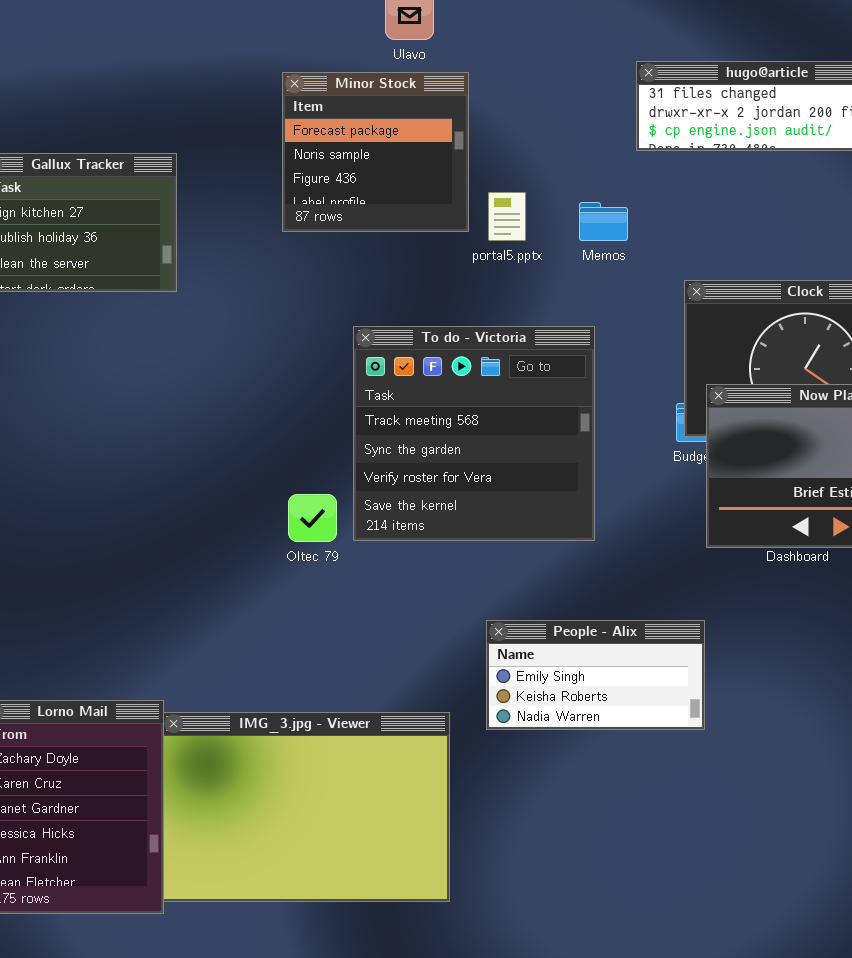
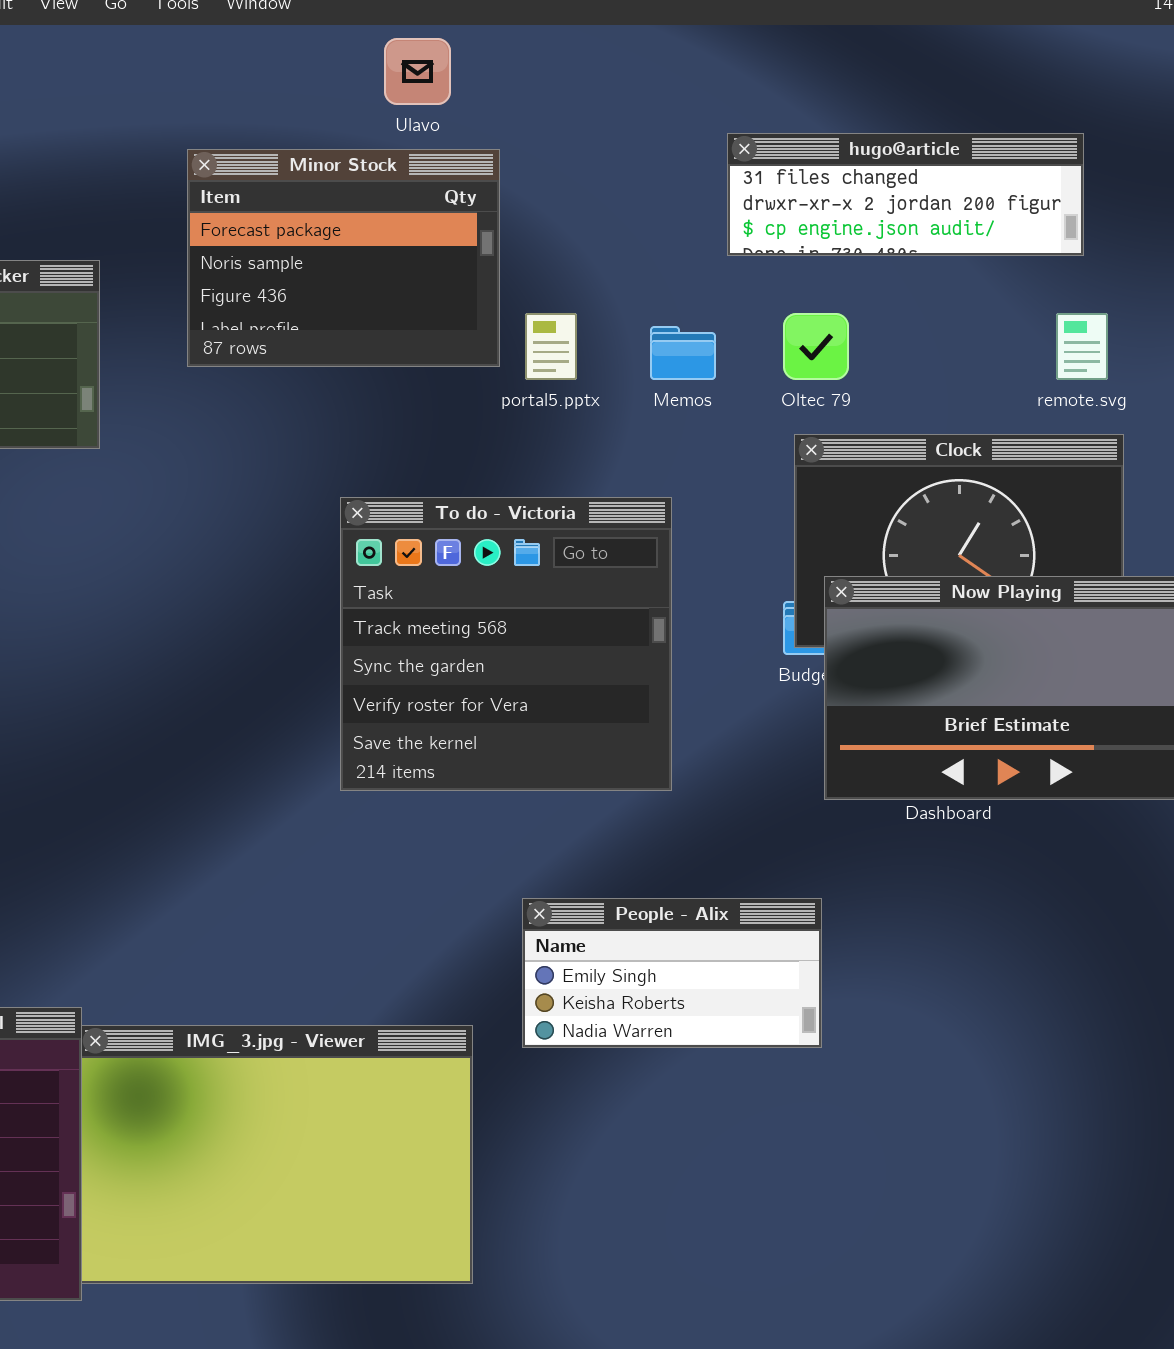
Minor Stock: [282,72,469,232] -> [187,149,500,367], resized
Oltec 79: [288,494,337,542] -> [783,313,849,380], moved

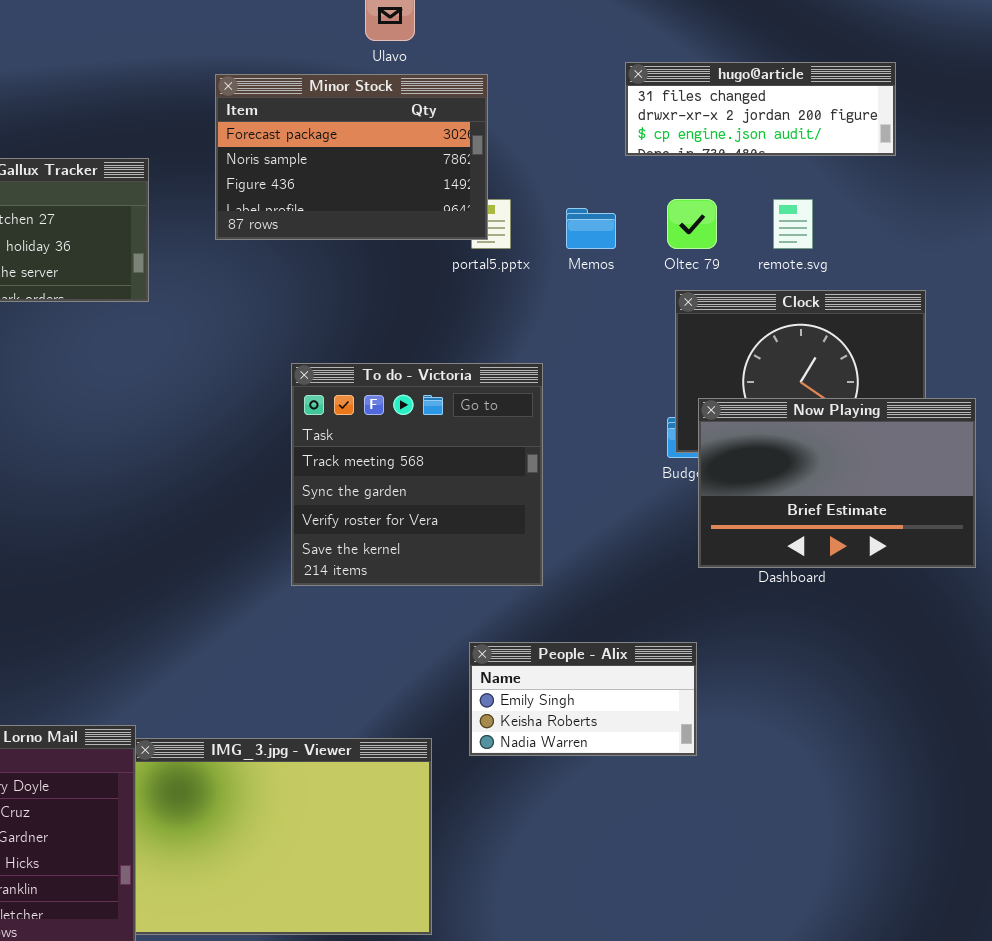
Minor Stock: [187,149,500,367] -> [215,74,488,240], resized
remote.svg: [1056,313,1108,380] -> [773,199,813,249], moved
To do - Victoria: [340,497,672,791] -> [291,363,543,586], moved

